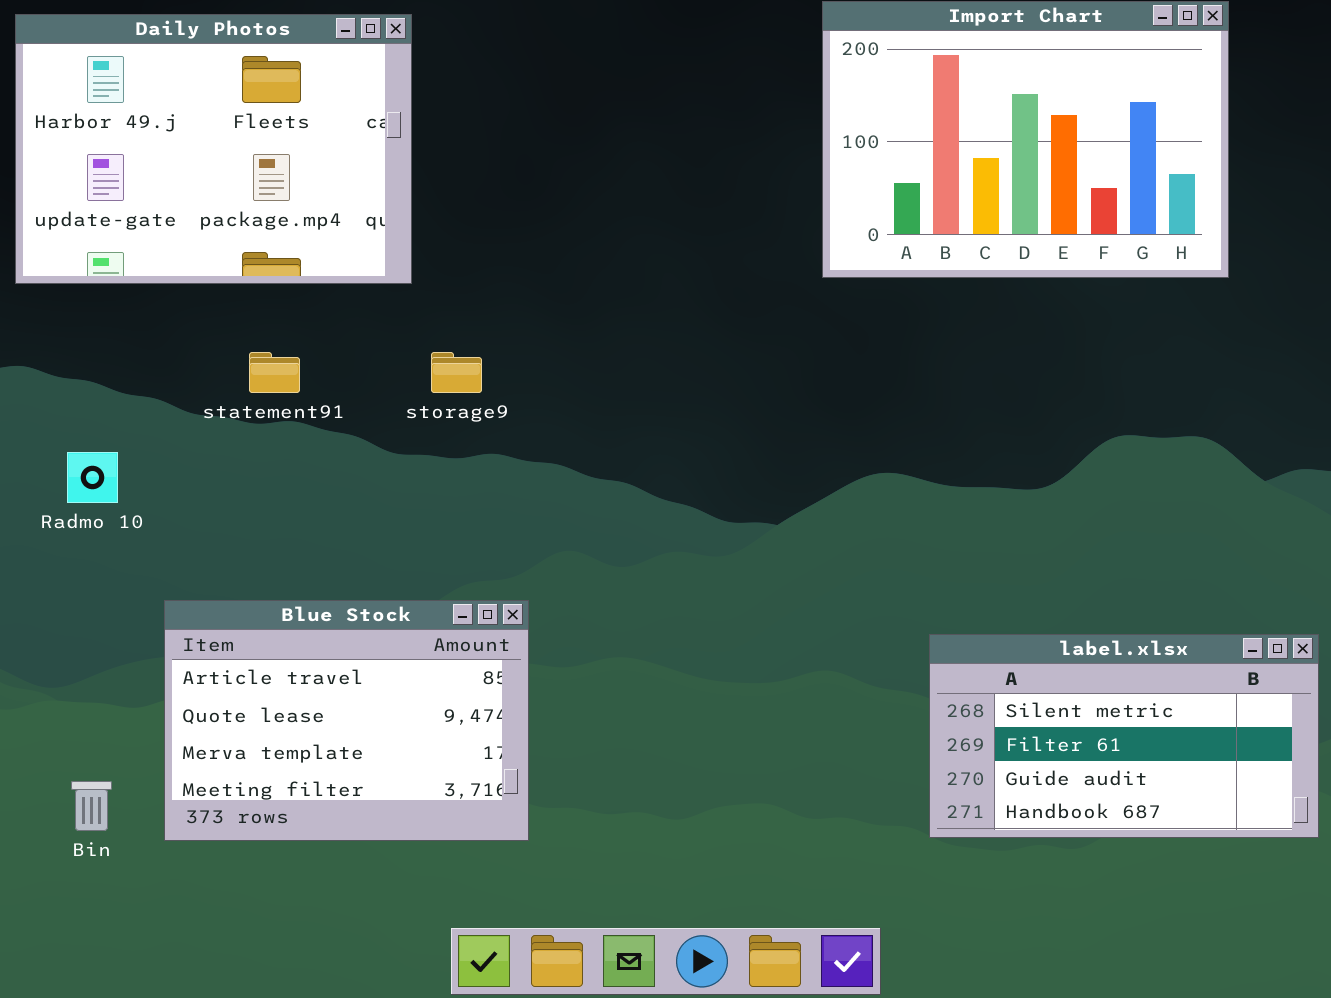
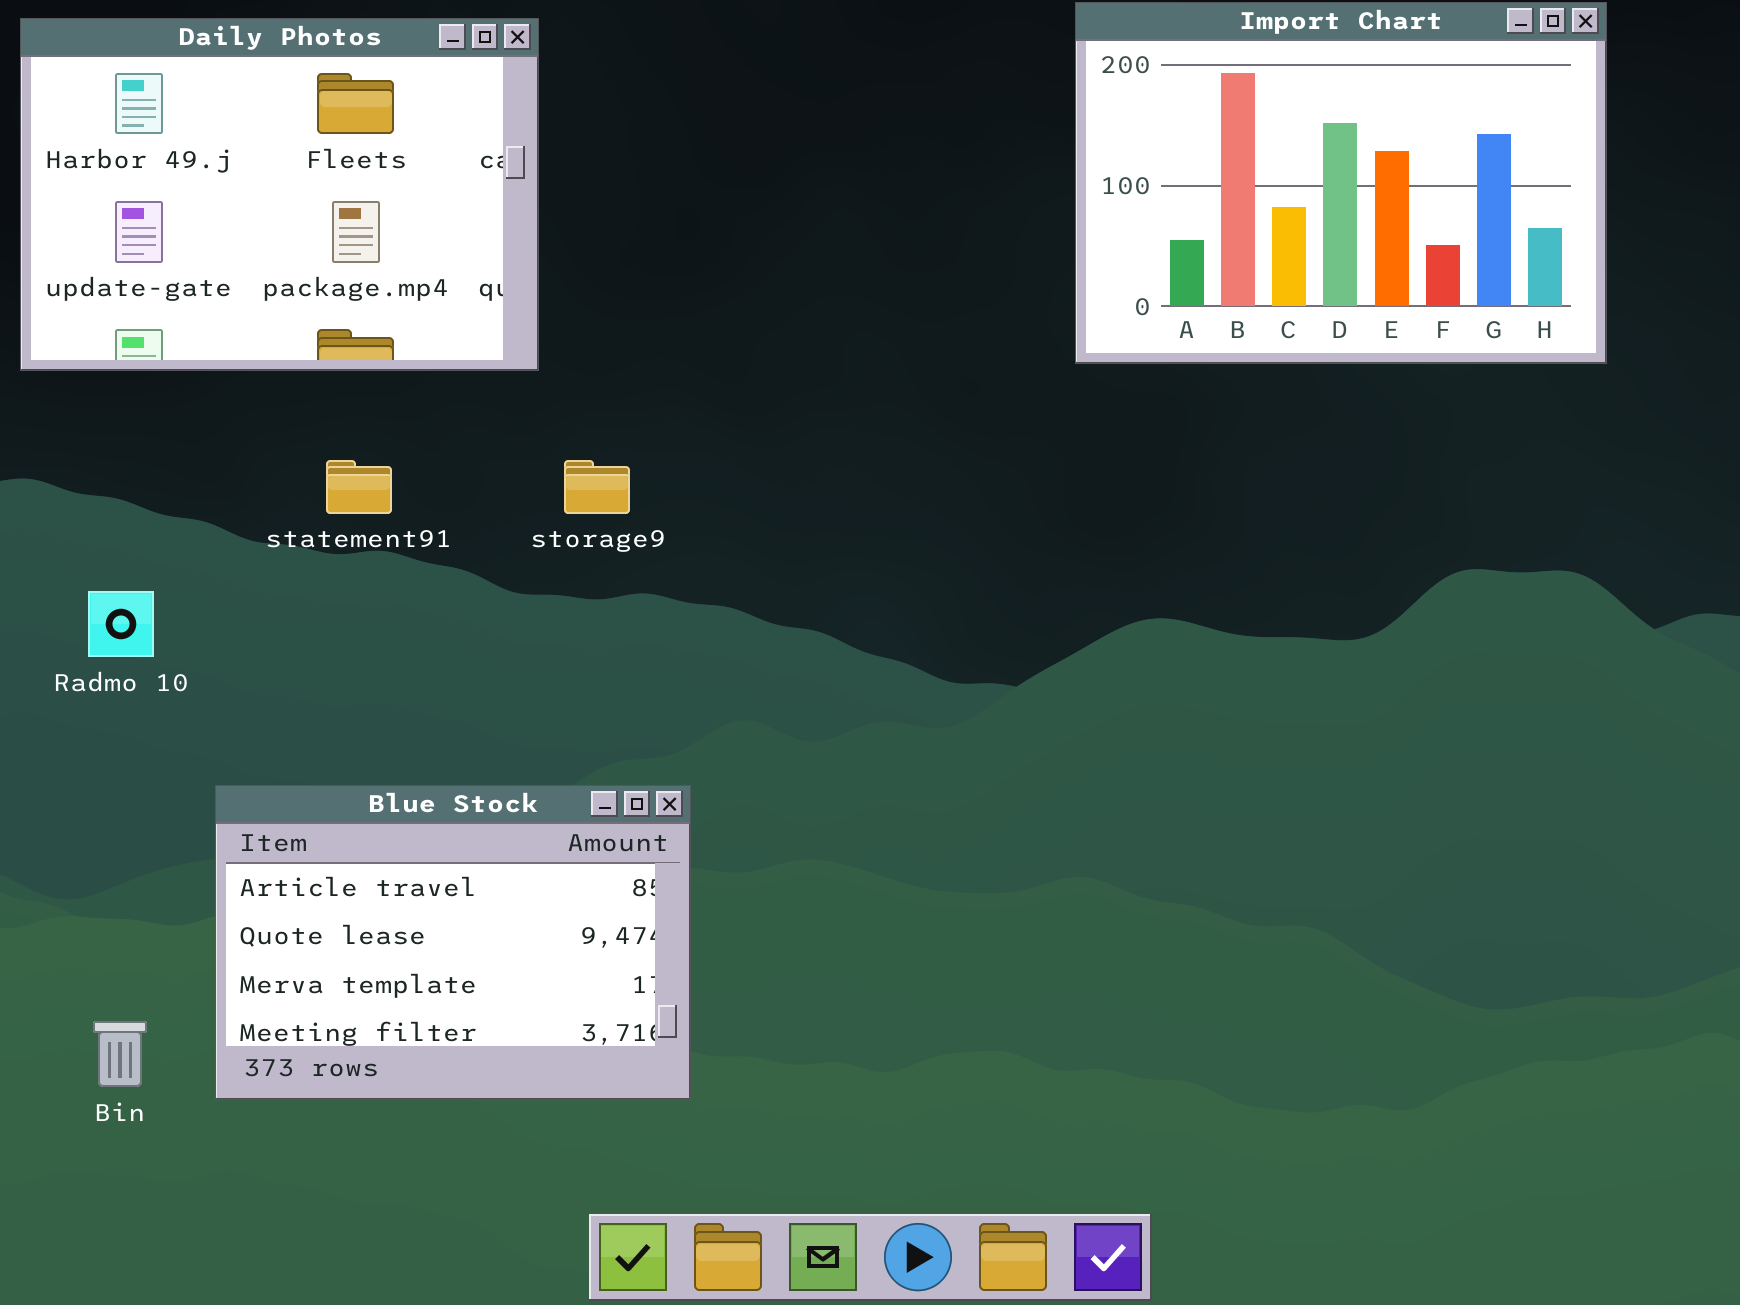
label.xlsx: [929,634,1319,838] -> none, closed

